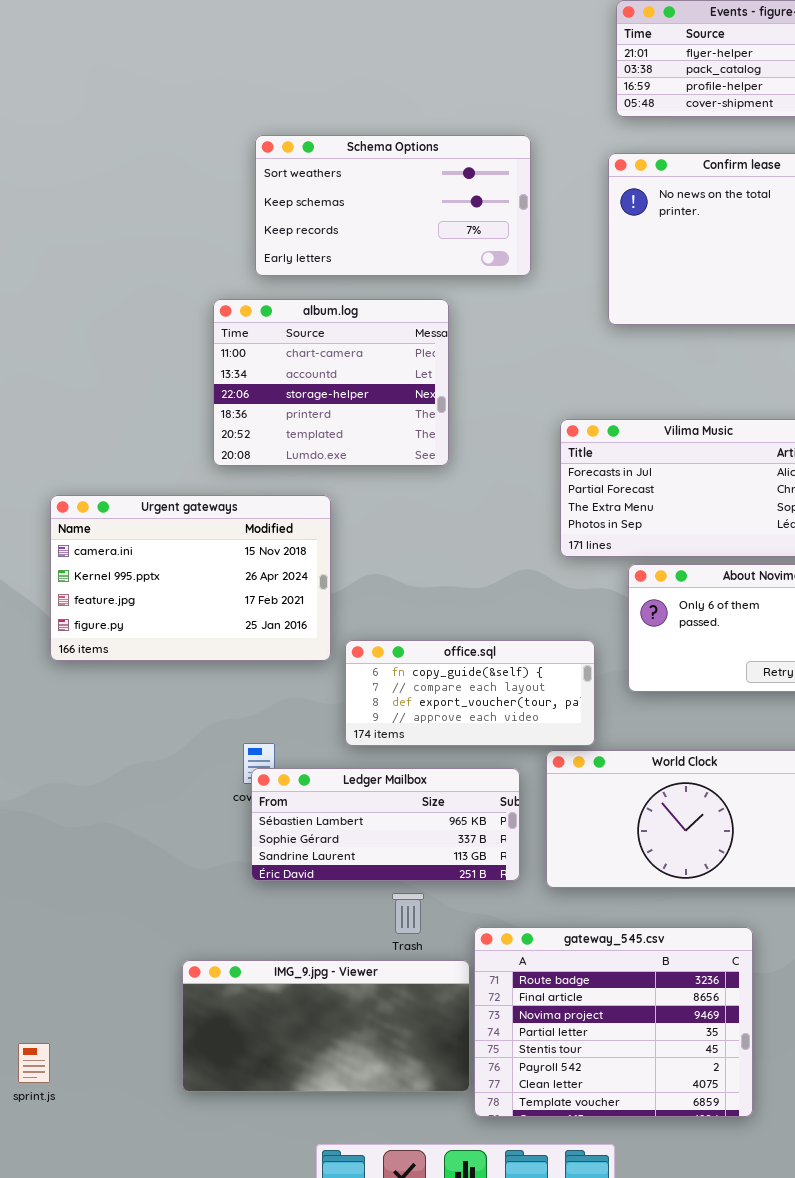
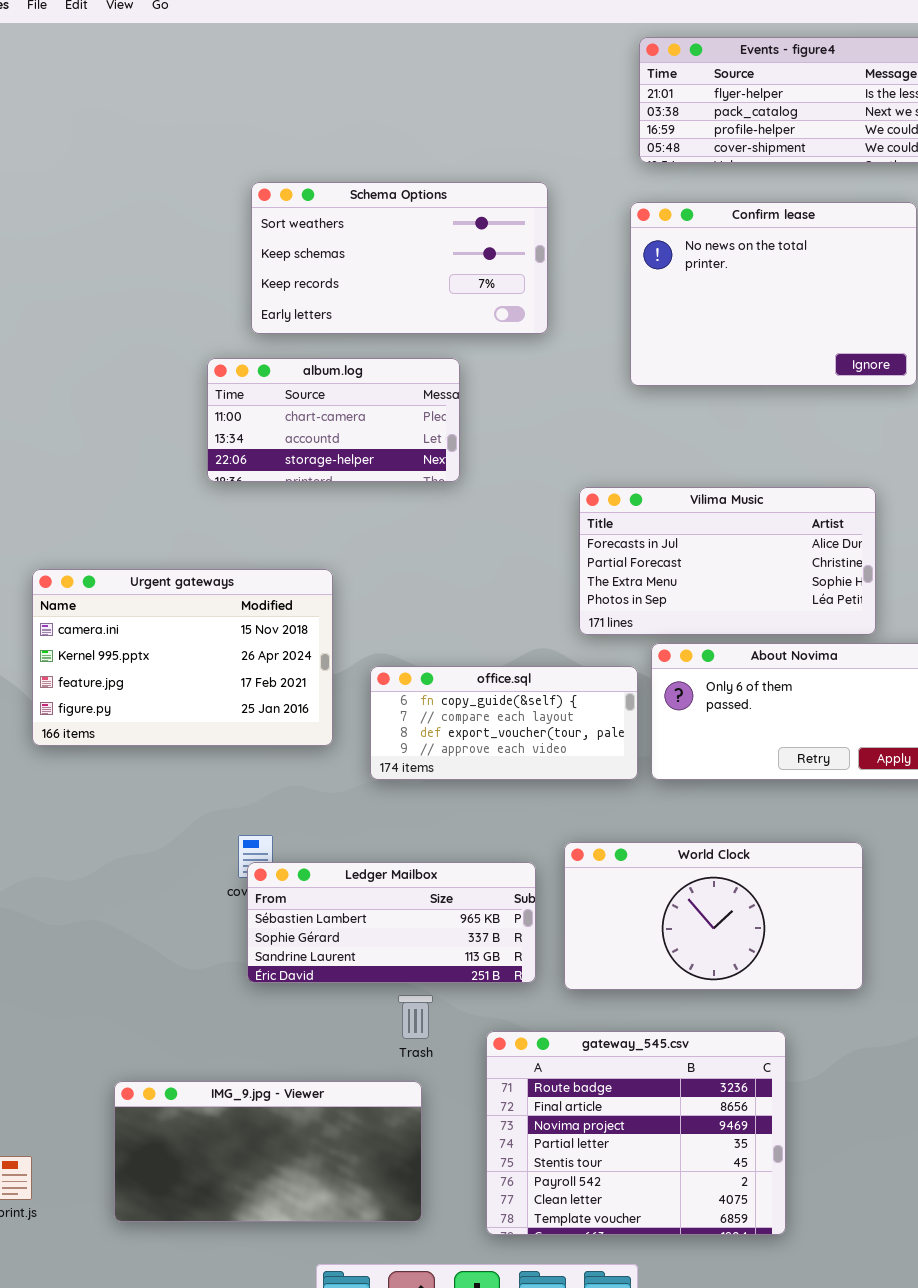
album.log: [213,299,449,466] -> [207,358,460,482], resized
office.sql: [345,640,595,746] -> [370,666,638,780], moved
IMG_9.jpg - Viewer: [182,960,470,1092] -> [114,1081,422,1222], moved

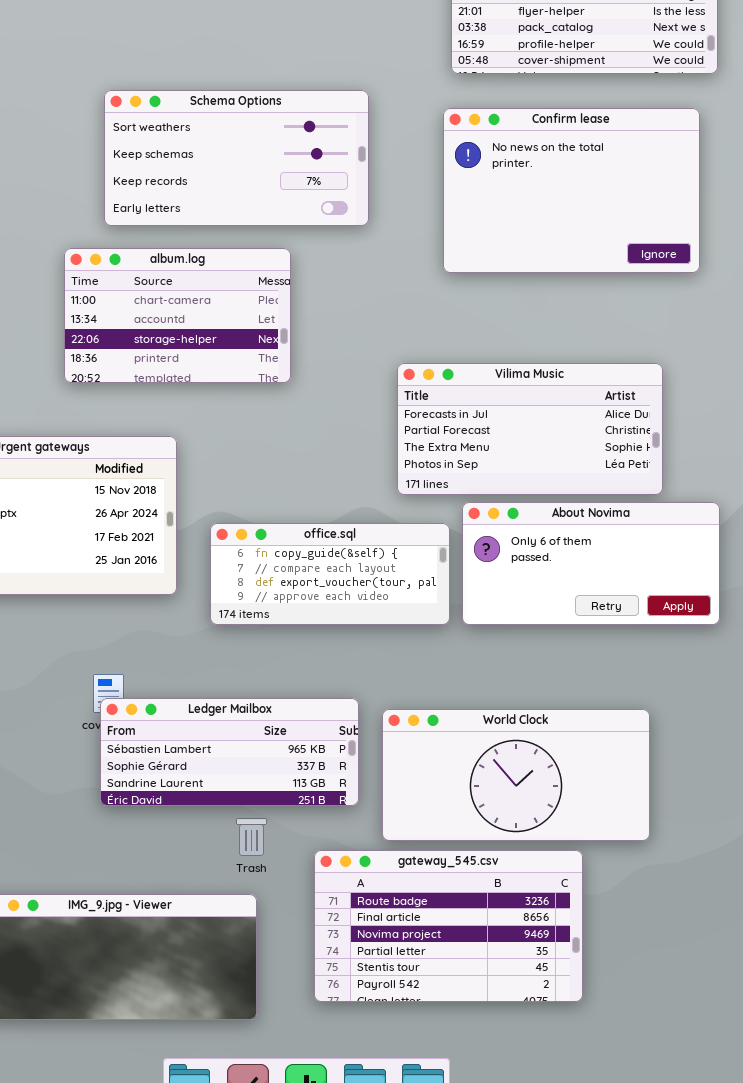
album.log: [207,358,460,482] -> [64,248,291,383], resized
World Clock: [564,842,863,990] -> [382,709,650,841], moved
gateway_545.csv: [486,1031,786,1235] -> [314,850,583,1002], resized

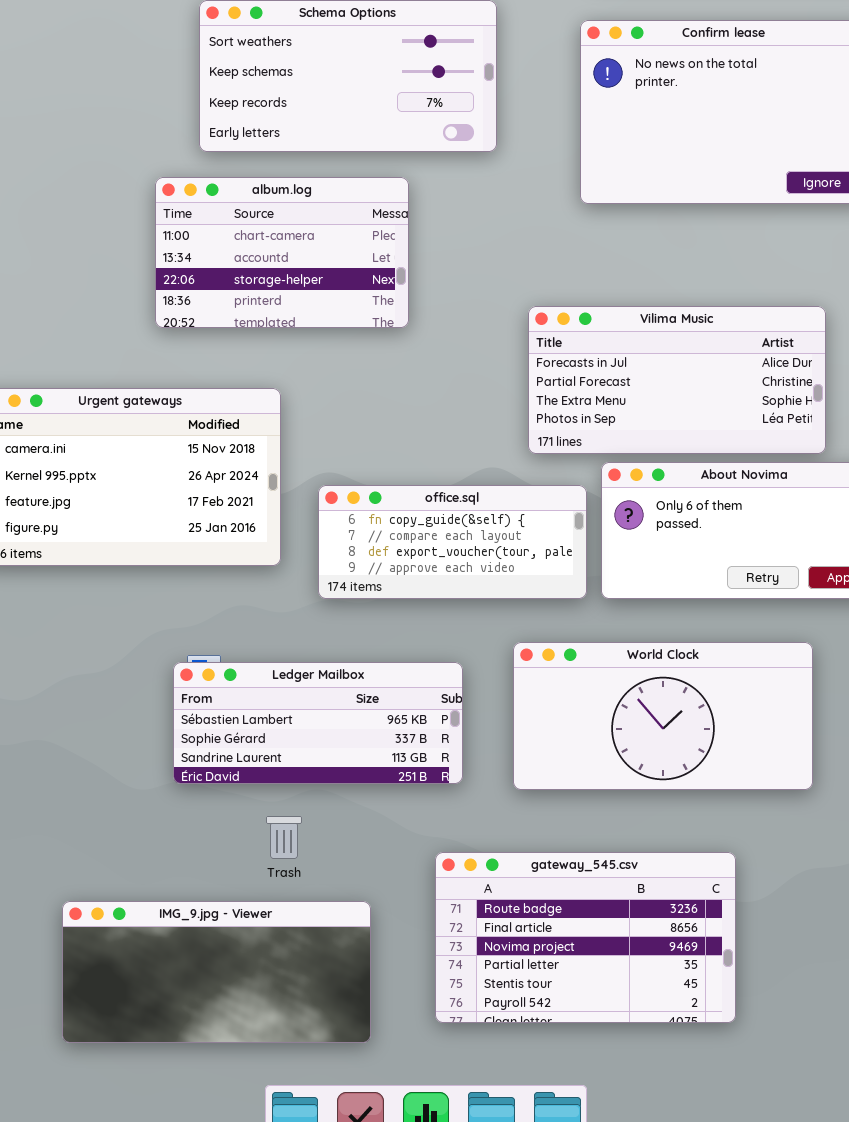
Ledger Mailbox: [100,698,359,806] -> [173,662,463,784], moved
World Clock: [382,709,650,841] -> [513,642,813,790], moved
Trash: [236,818,267,856] -> [266,816,302,859], moved

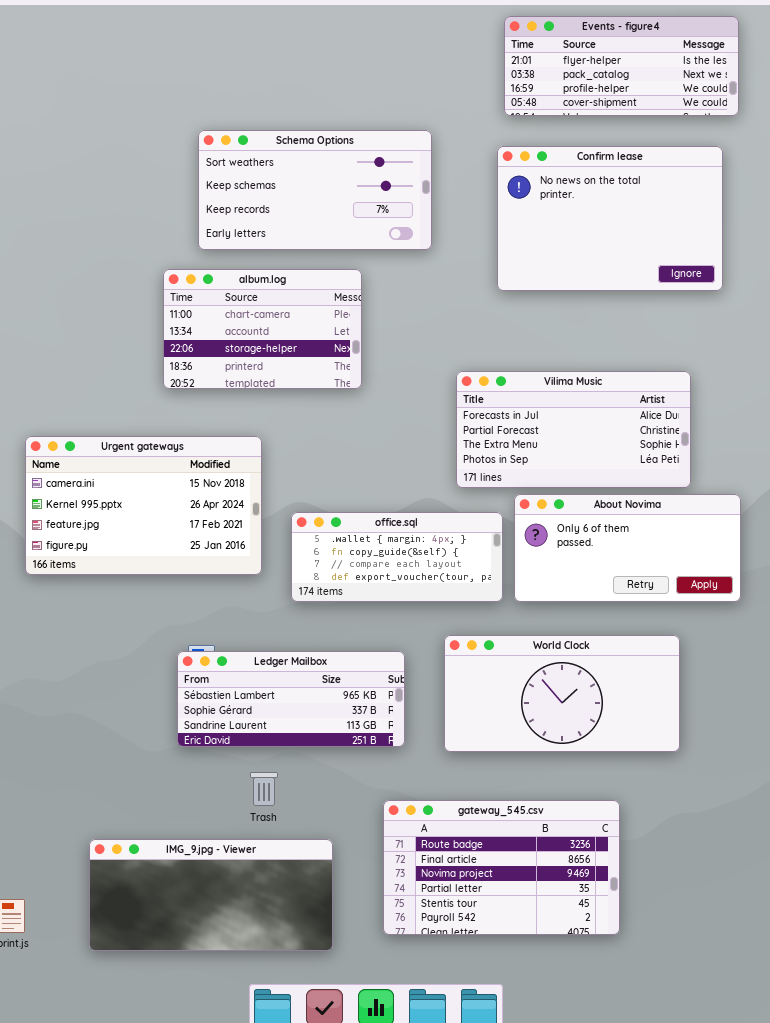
office.sql: [318,485,587,599] -> [291,512,503,602], scrolled up 1 row

